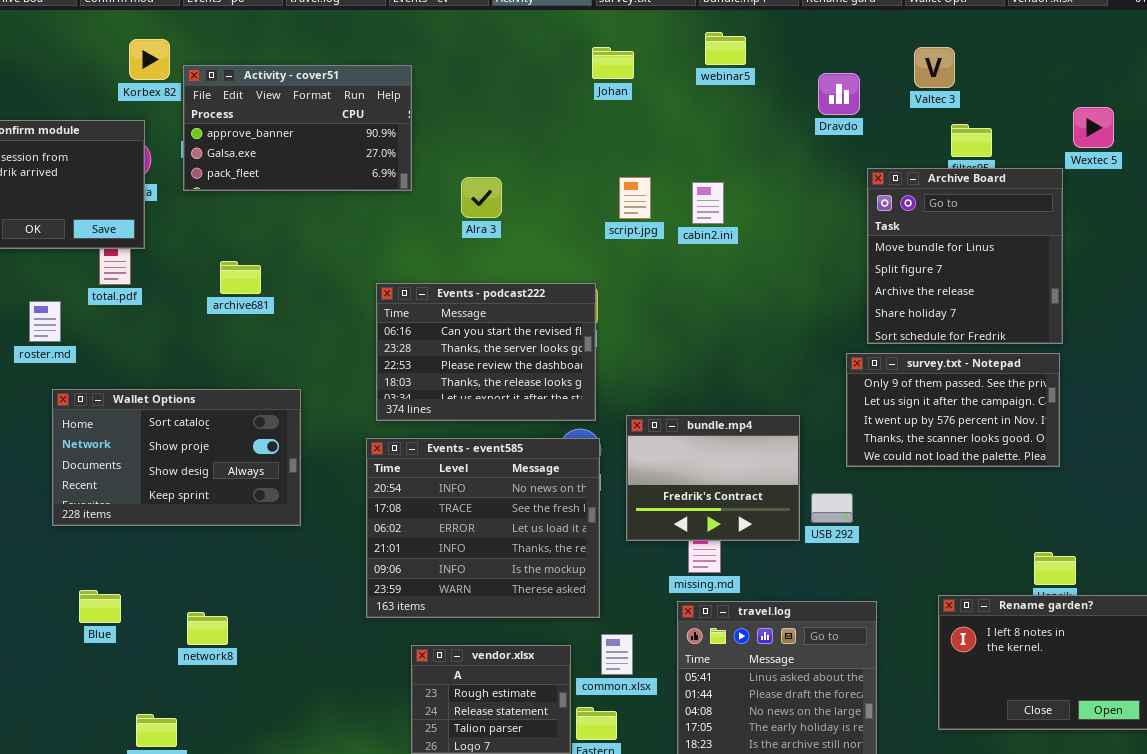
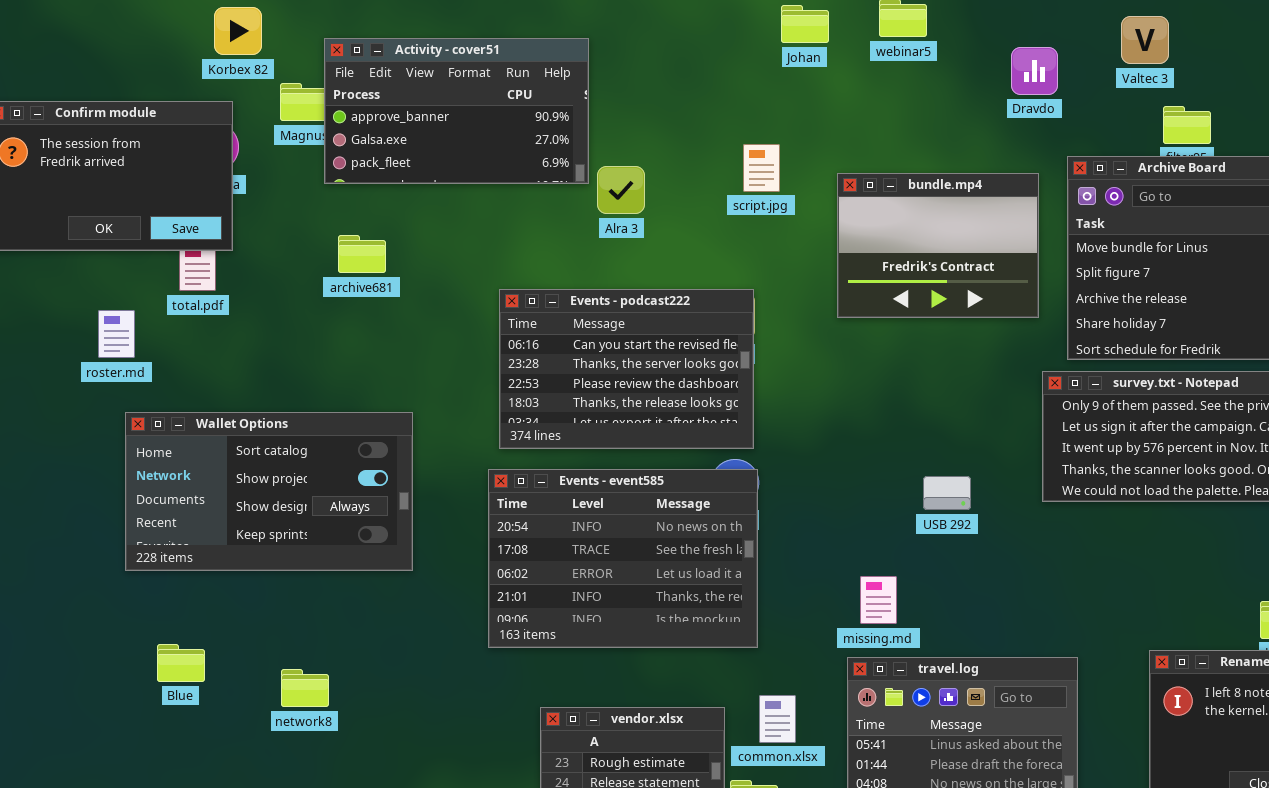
Johan: [592,47,634,79] -> [781,5,829,43], moved
Activity - cover51: [183,65,412,191] -> [324,38,589,184], moved
script.jpg: [619,177,651,219] -> [743,144,780,192], moved
archive681: [220,261,261,294] -> [338,235,386,273], moved
bundle.mp4: [626,415,800,541] -> [837,173,1039,318], moved
Events - event585: [366,438,600,618] -> [488,469,758,648], resized
USB 292: [811,493,853,523] -> [923,476,971,510], moved

